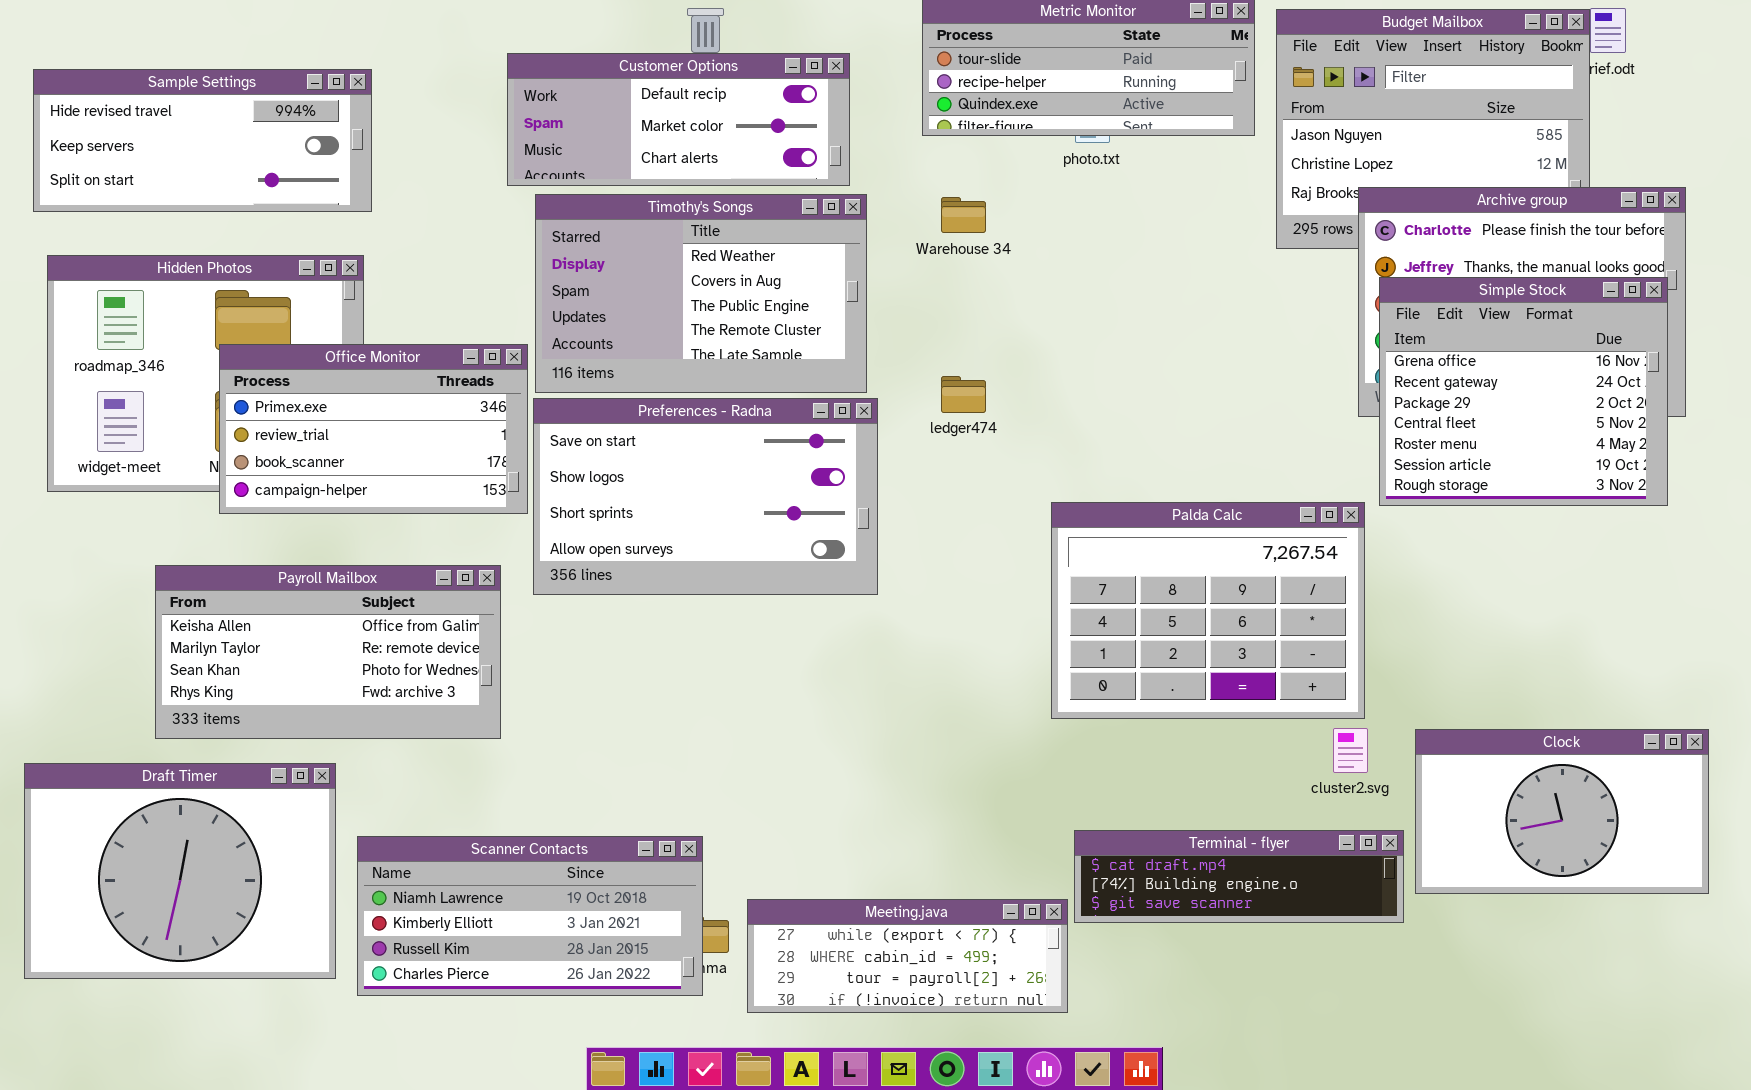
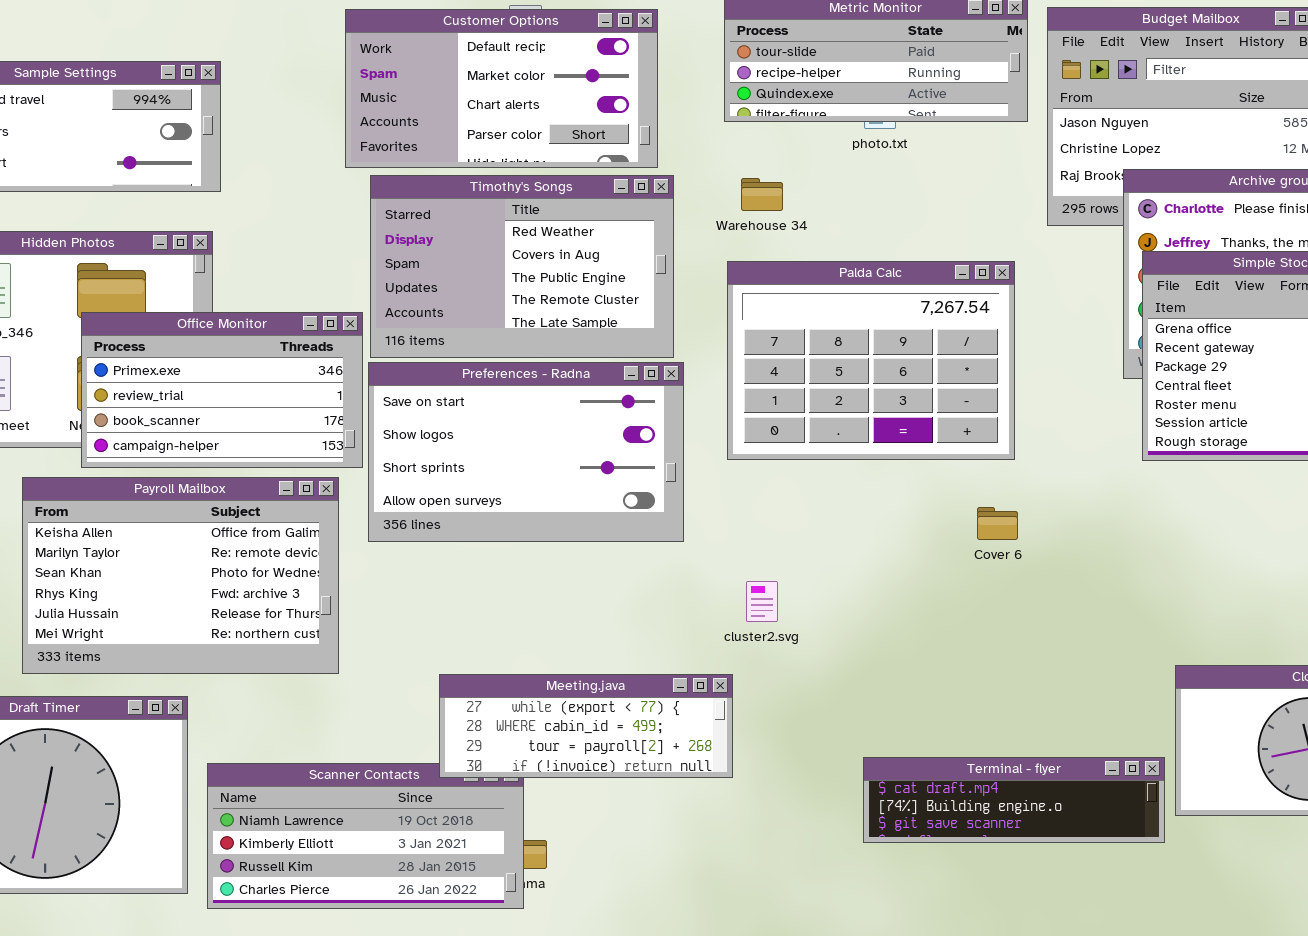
Customer Options: [507,53,850,186] -> [345,9,658,168], resized
Palda Calc: [1051,502,1365,719] -> [727,261,1015,460], moved
Payroll Mailbox: [155,565,501,739] -> [22,477,339,674], resized
cluster2.svg: [1333,728,1368,773] -> [746,581,778,622], moved
Meeting.java: [747,899,1068,1013] -> [439,674,733,778], moved

